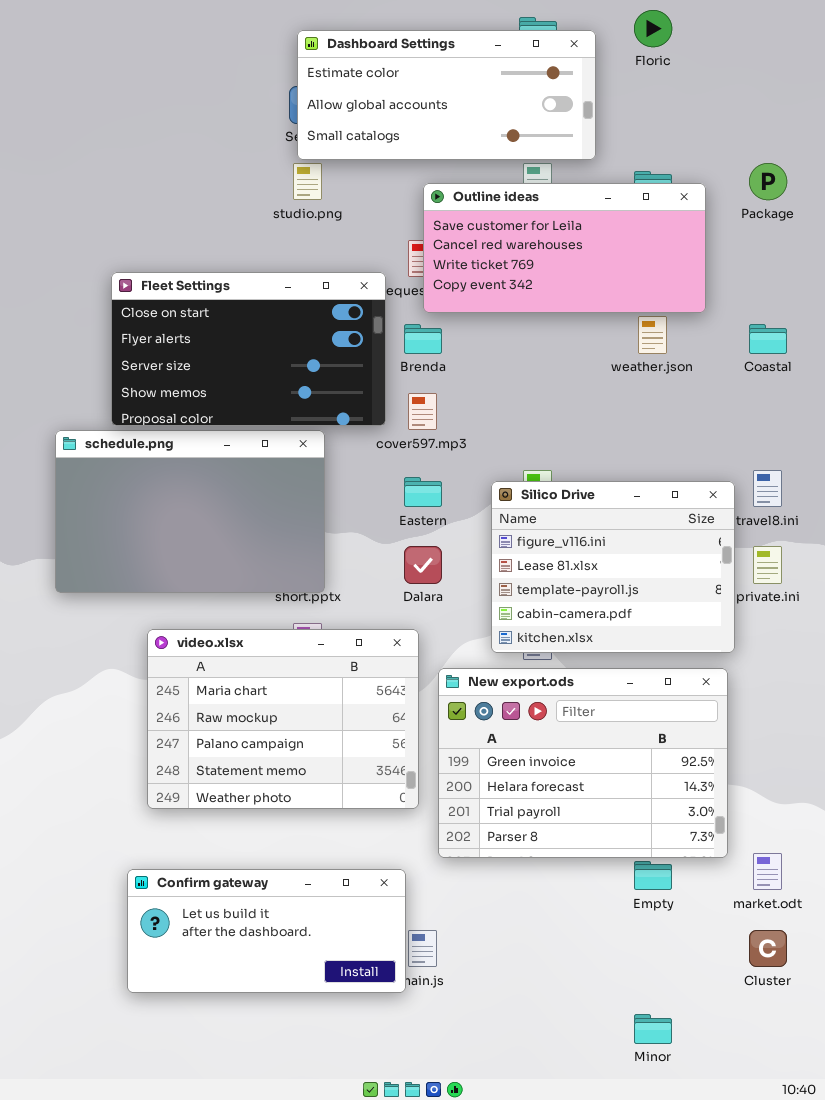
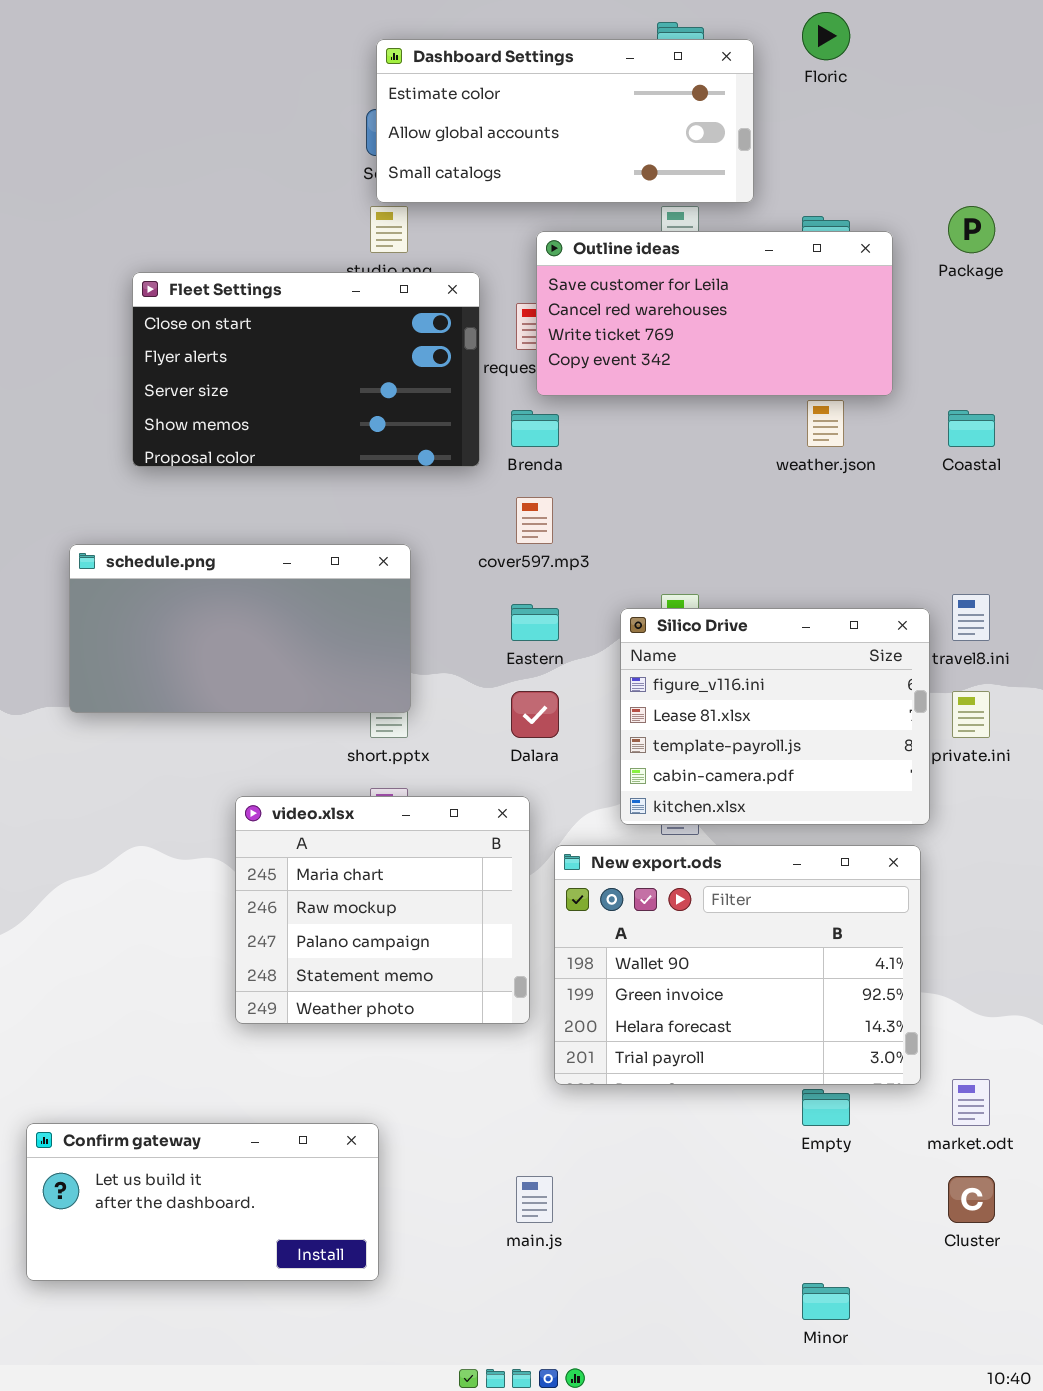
Fleet Settings: [111,272,386,426] -> [132,272,480,467], moved
schedule.png: [55,430,325,593] -> [69,544,411,713], resized
video.xlsx: [147,629,419,809] -> [235,796,530,1024], resized
New export.ods: [438,668,728,858] -> [554,845,921,1085], scrolled up 1 row
Confirm gateway: [127,869,406,993] -> [26,1123,379,1281], moved

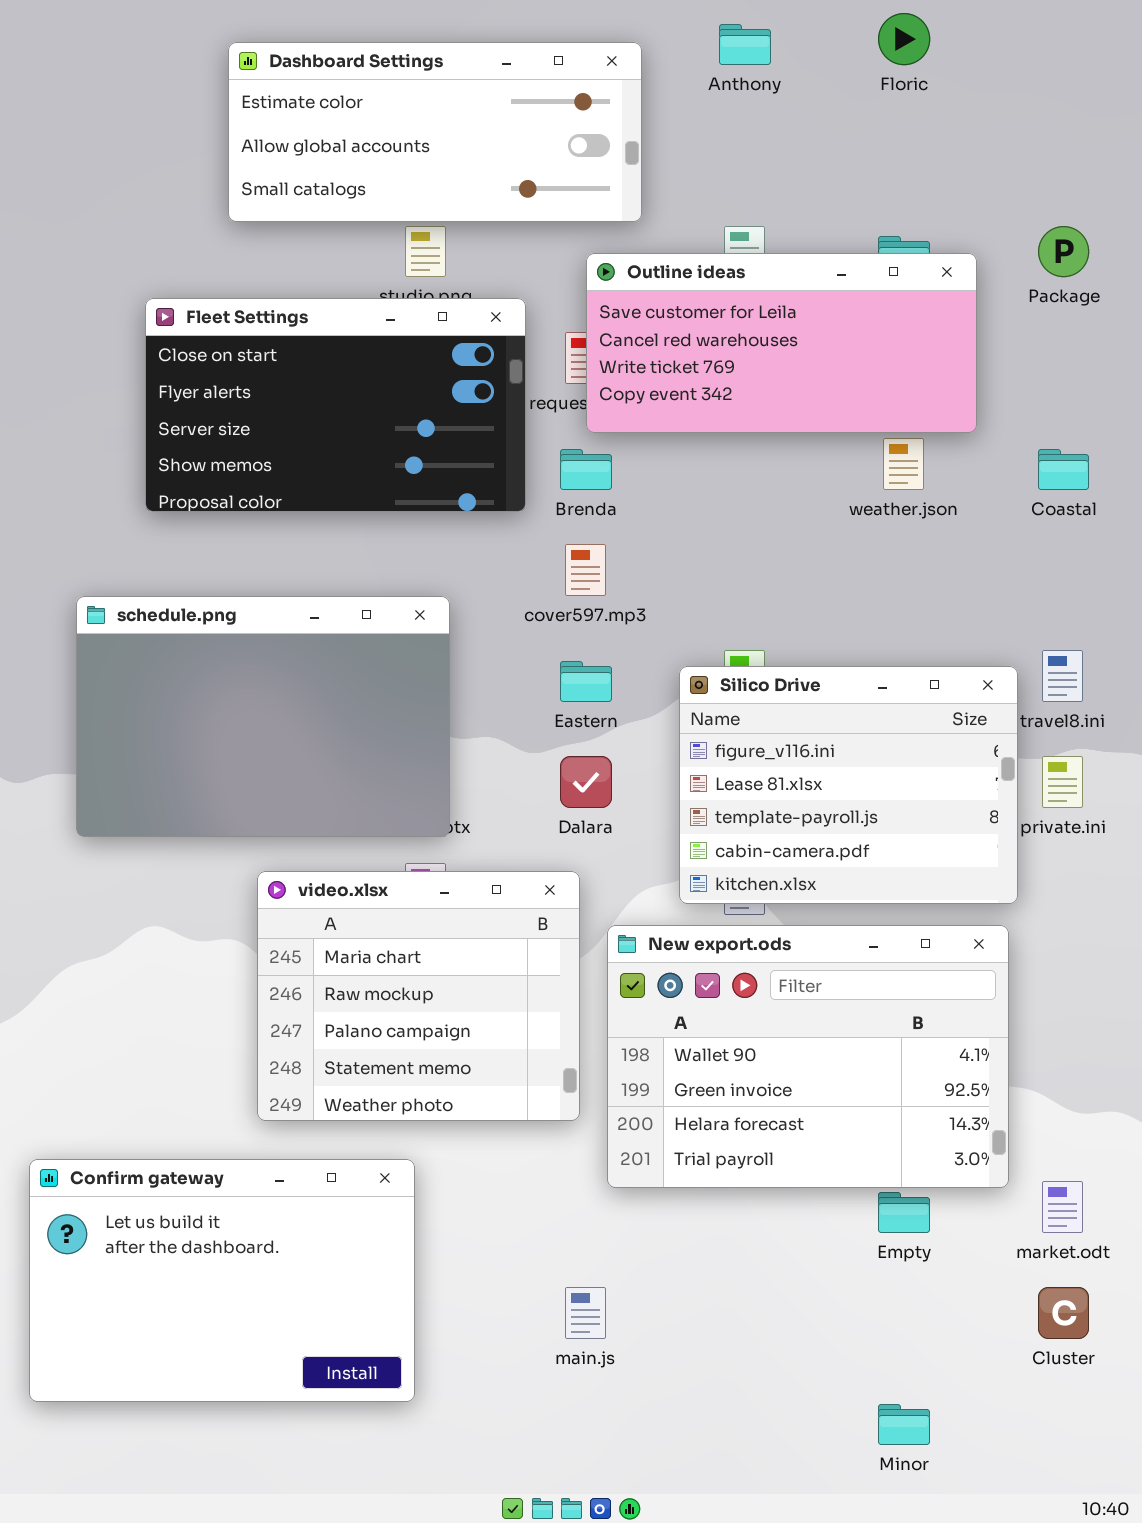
Dashboard Settings: [376,39,754,203] -> [228,42,642,222], moved
schedule.png: [69,544,411,713] -> [76,596,450,837], resized
Confirm gateway: [26,1123,379,1281] -> [29,1159,415,1402], resized

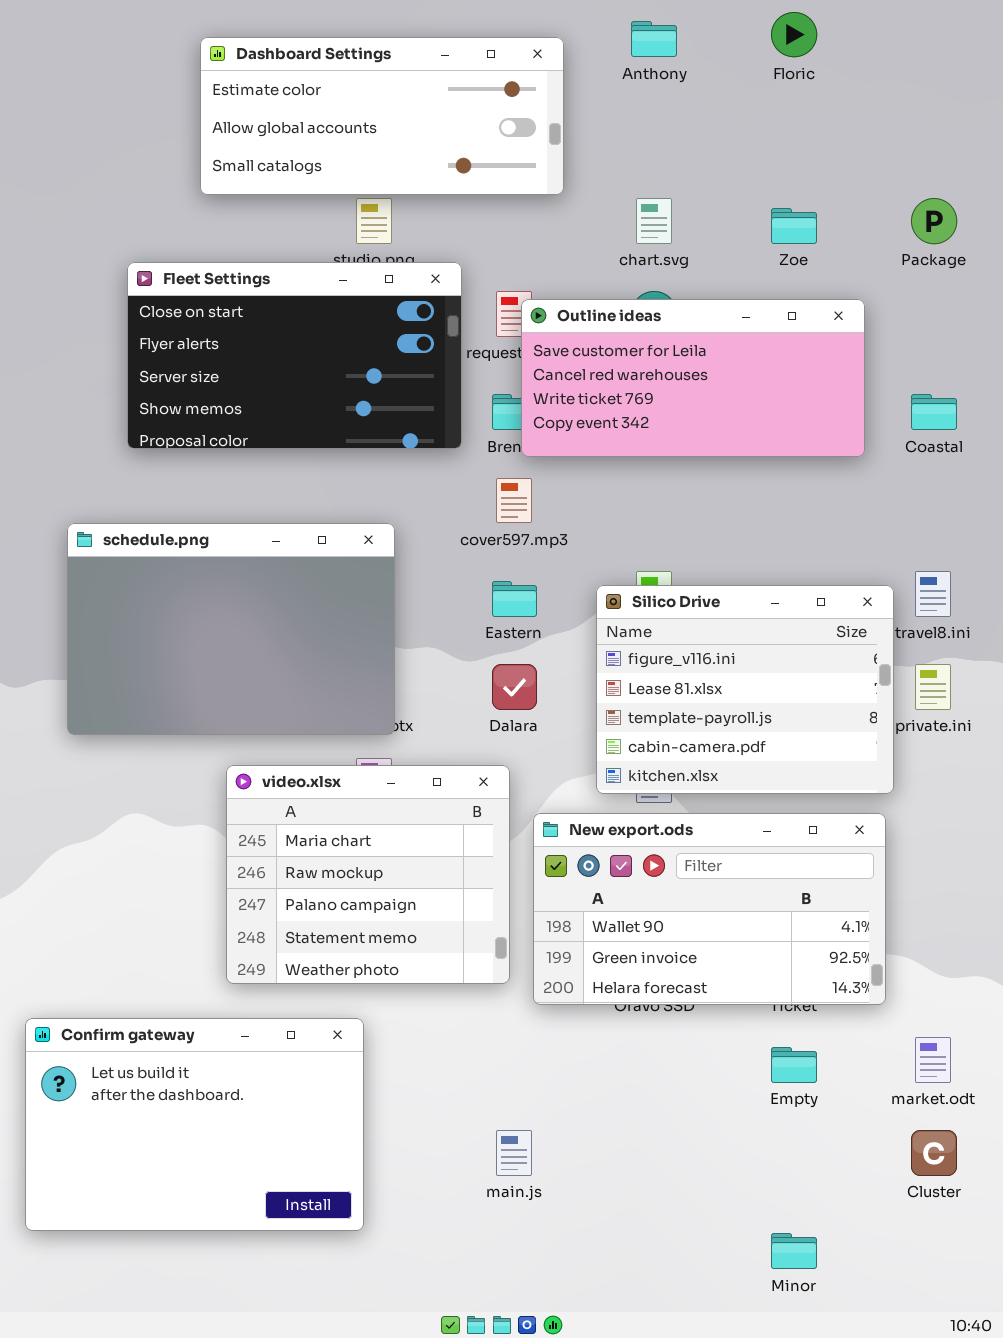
Outline ideas: [586,253,977,433] -> [521,299,865,457], moved
New export.ods: [607,925,1009,1188] -> [533,813,886,1005], resized

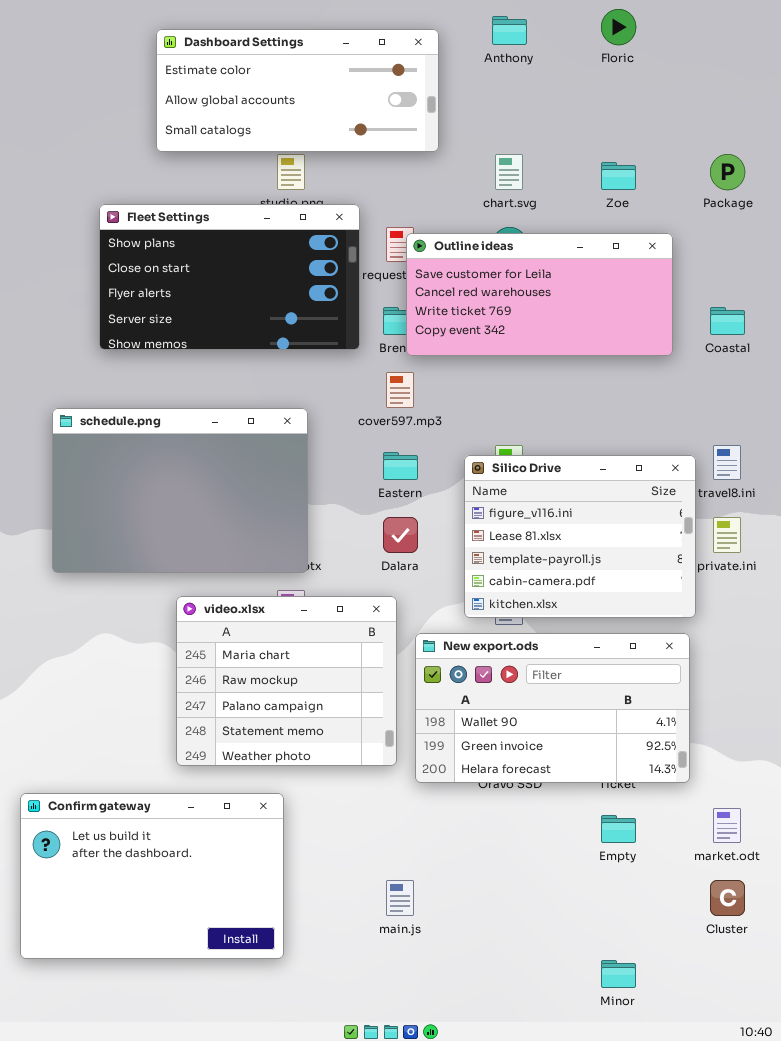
Fleet Settings: [127,262,462,449] -> [99,204,360,350], scrolled up 1 row

